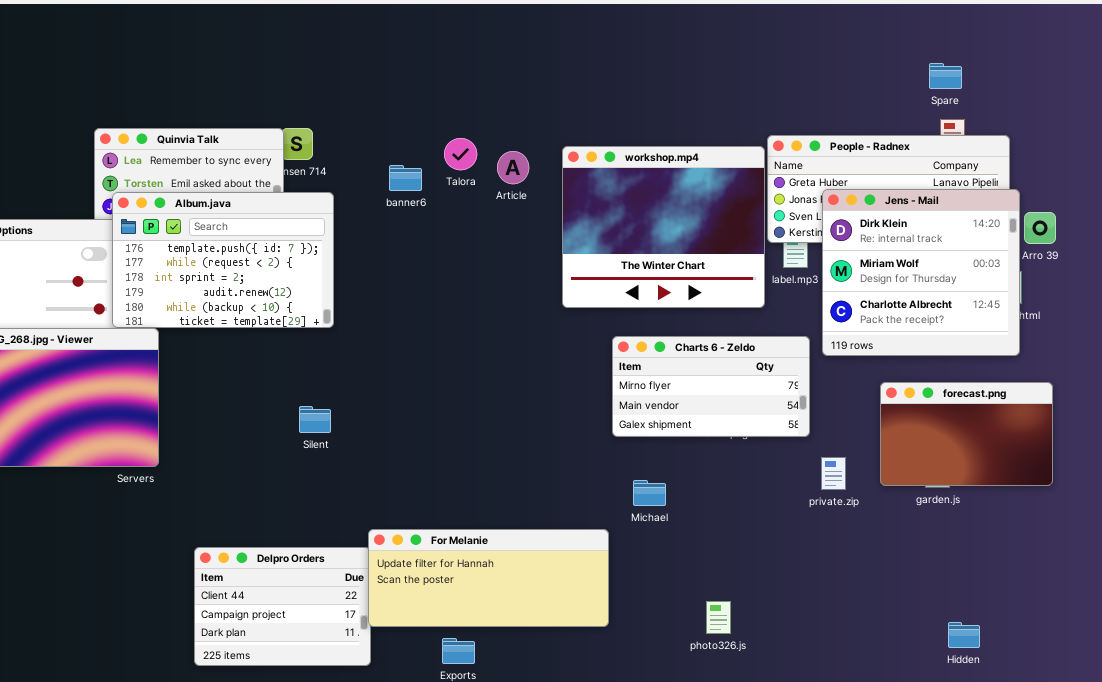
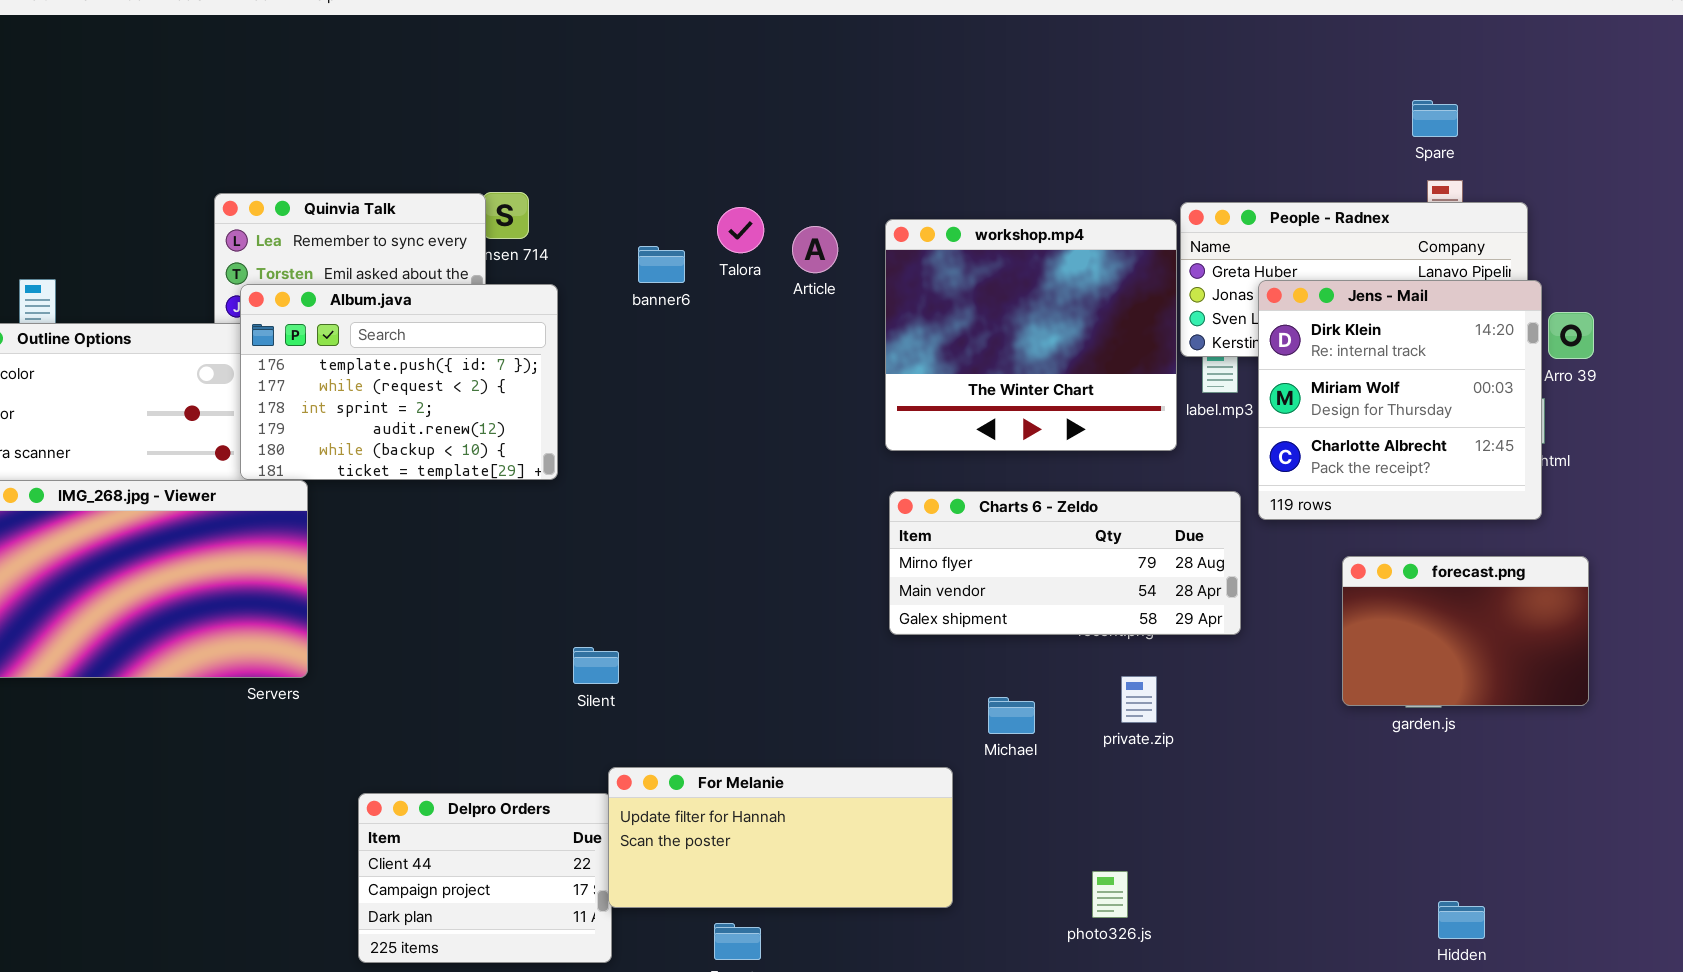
Charts 6 - Zeldo: [612,336,810,437] -> [889,491,1241,635], resized
Silent: [299,406,331,433] -> [573,647,619,684], moved
private.zip: [821,457,846,490] -> [1121,676,1157,723], moved

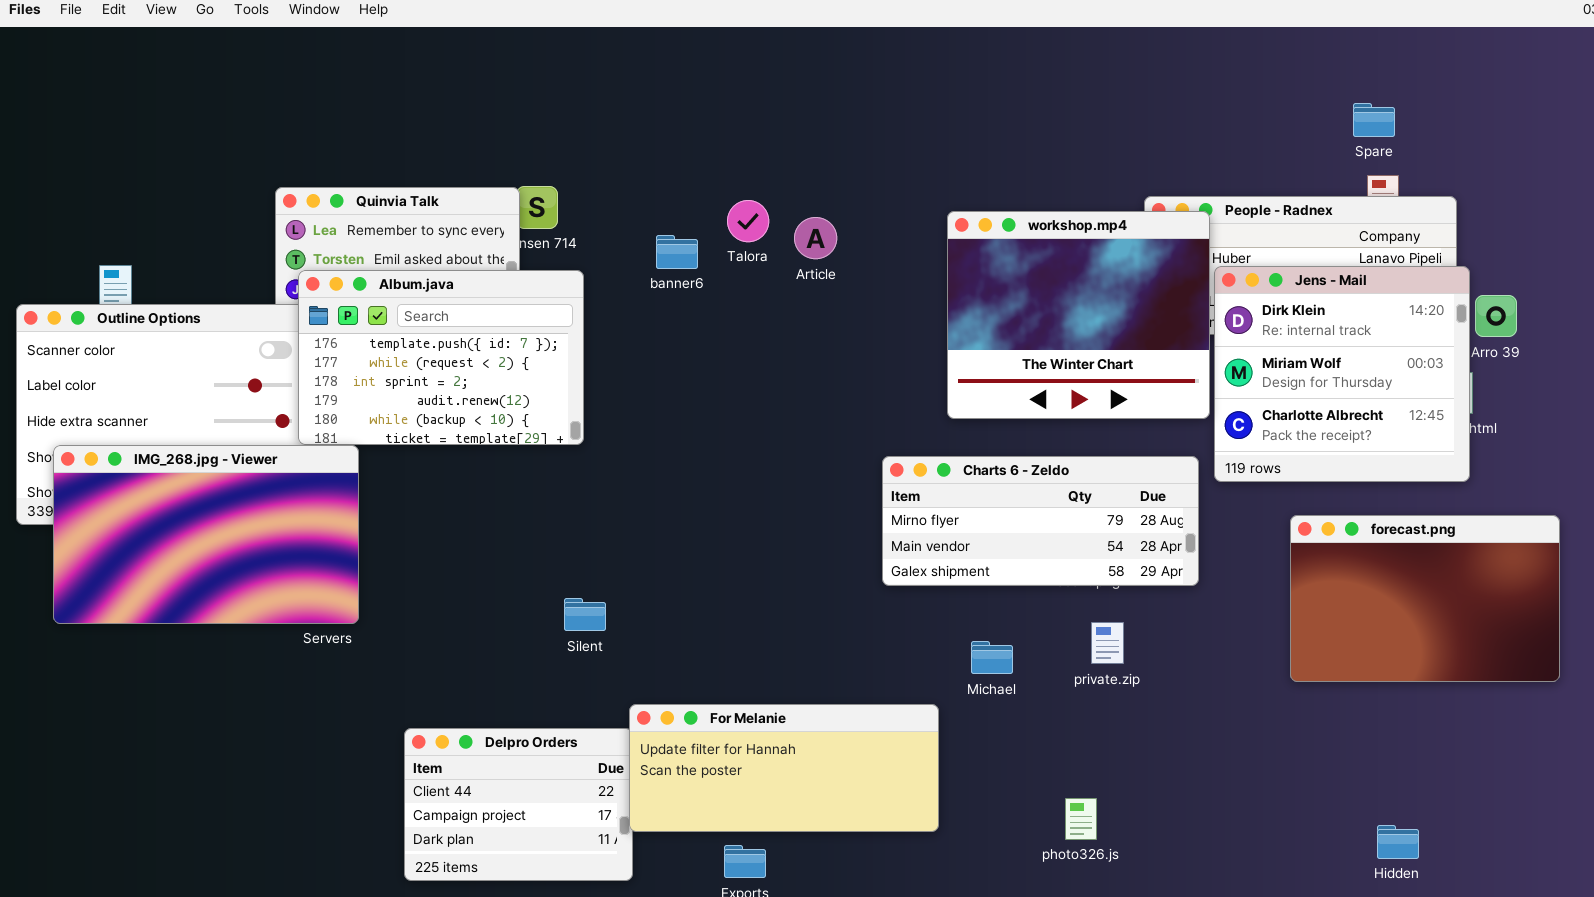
workshop.mp4: [885,219,1177,451] -> [947,211,1210,419], moved
forecast.png: [1342,556,1589,706] -> [1290,515,1560,682], resized
Silent: [573,647,619,684] -> [564,598,606,631], moved

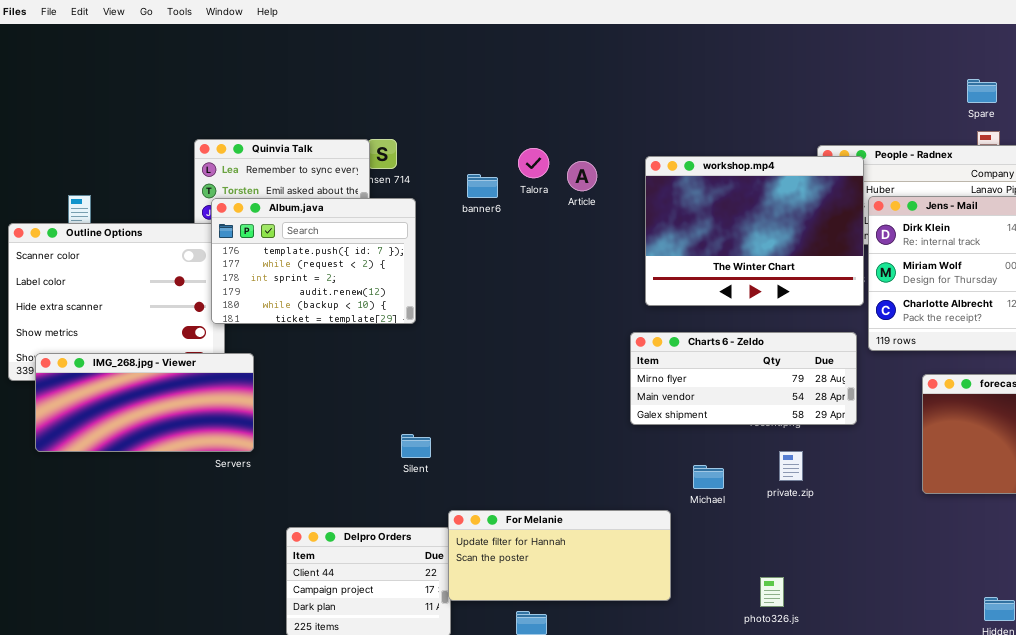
workshop.mp4: [947,211,1210,419] -> [645,156,864,306], resized
IMG_268.jpg - Viewer: [53,445,359,624] -> [35,353,254,452], resized

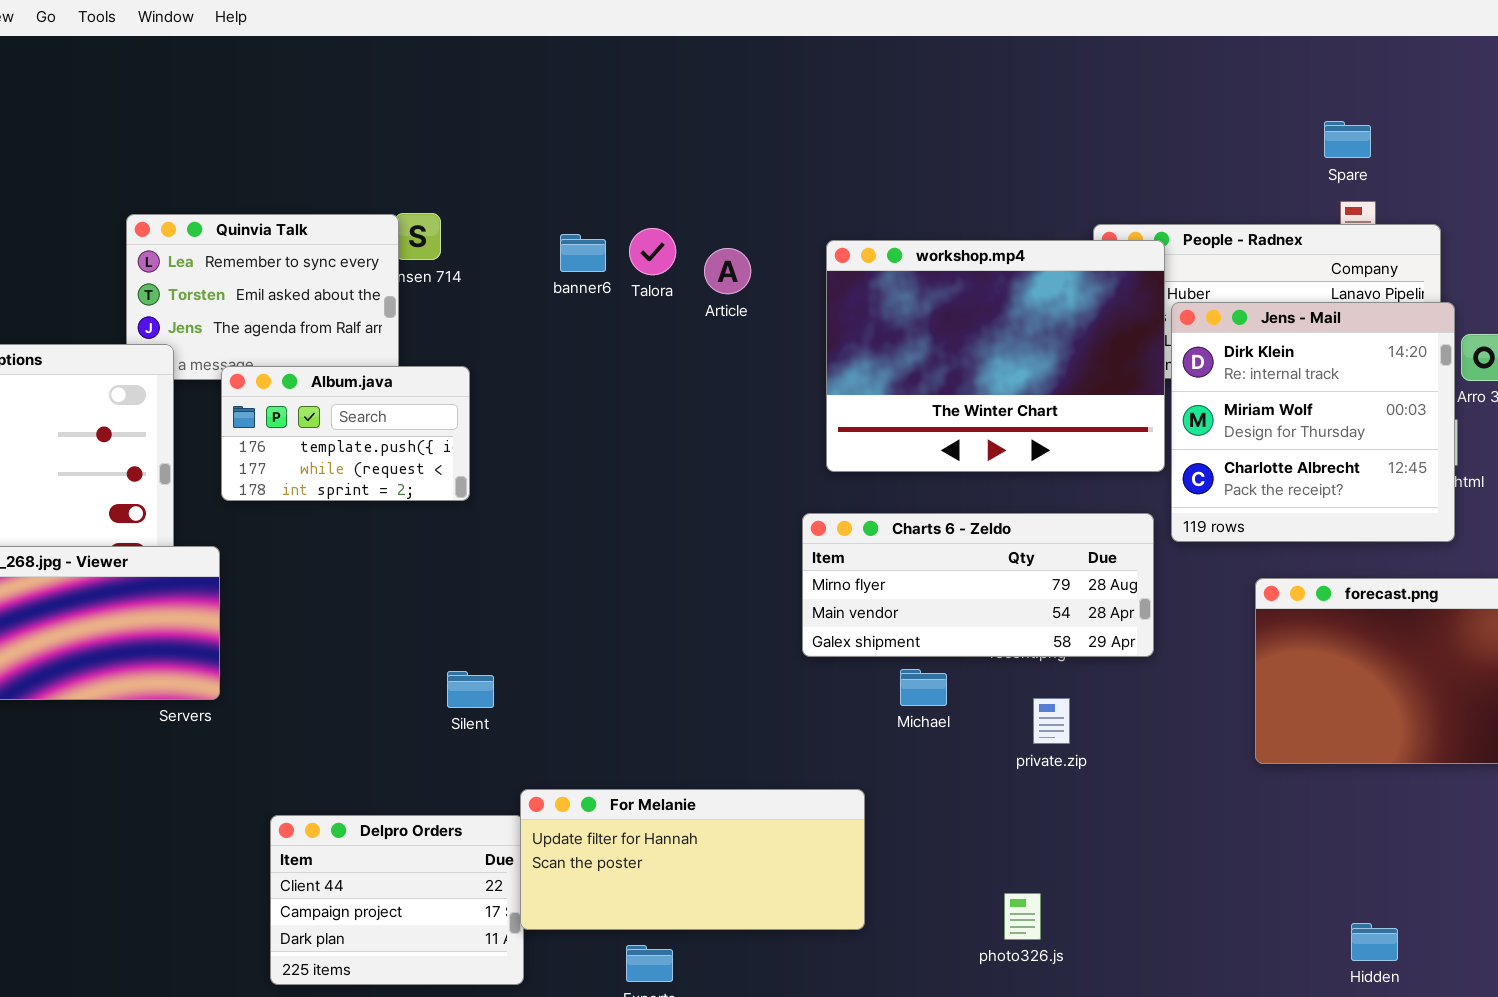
banner6: [467,174,498,198] -> [560,234,606,272], moved
Album.java: [211,198,416,324] -> [221,366,470,501], resized
Michael: [693,465,724,489] -> [900,669,947,706], moved

